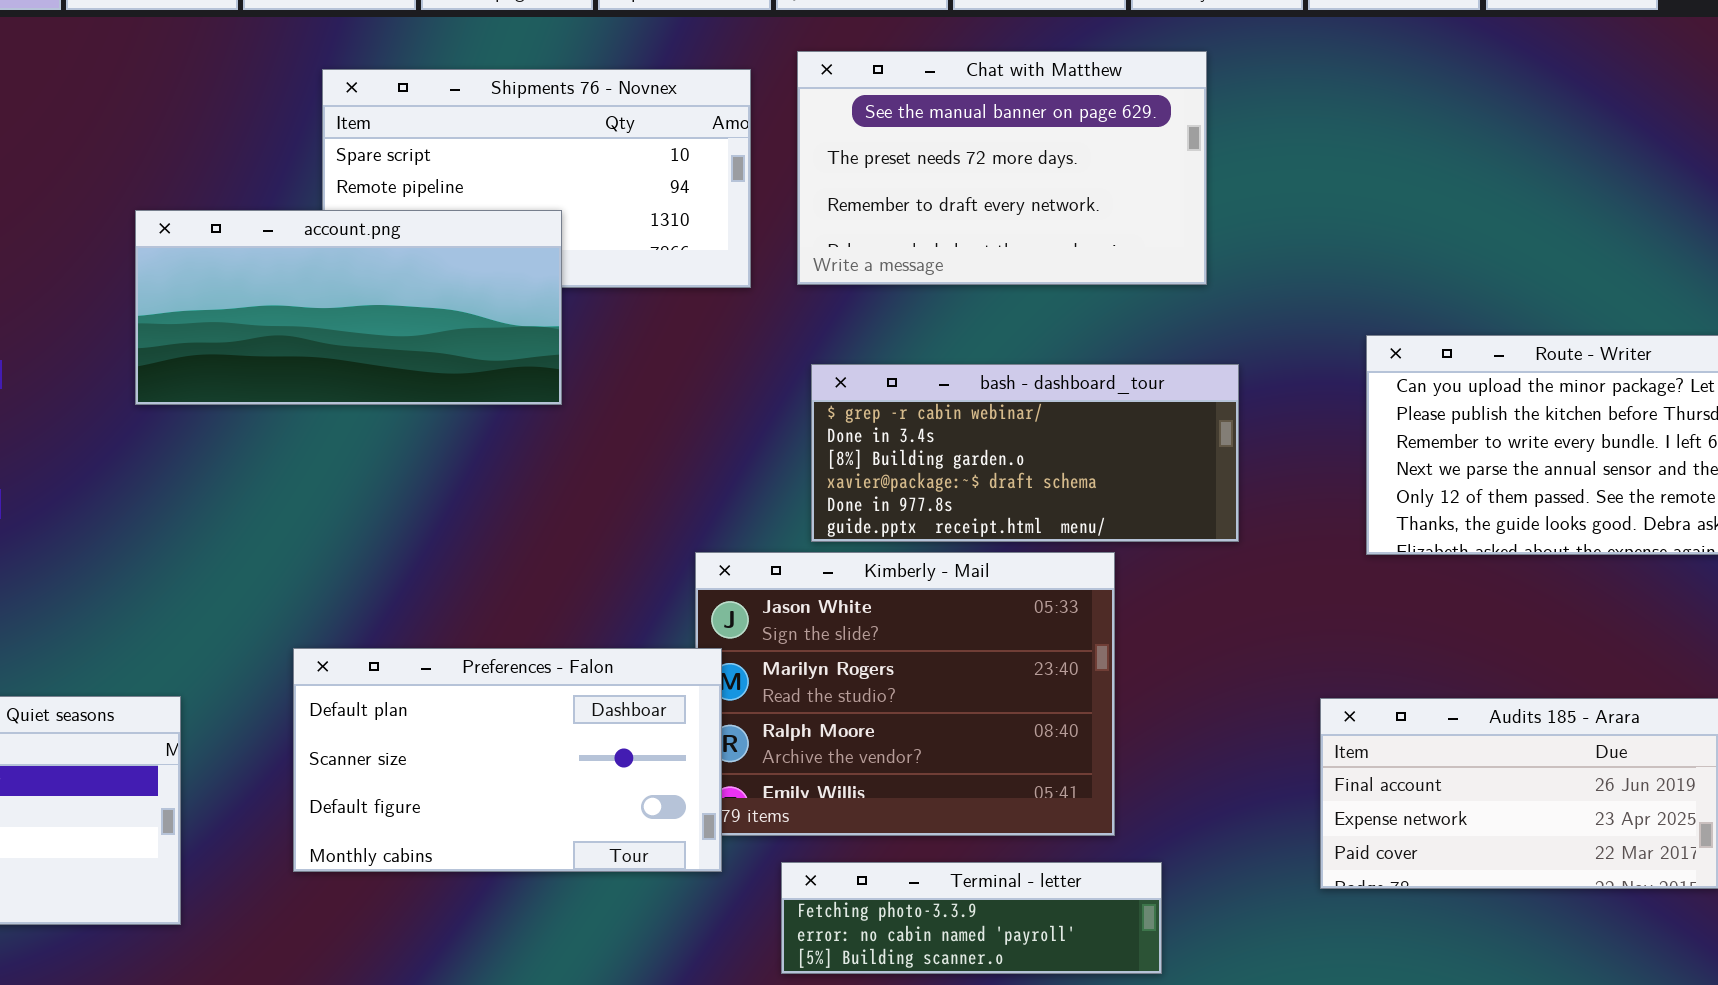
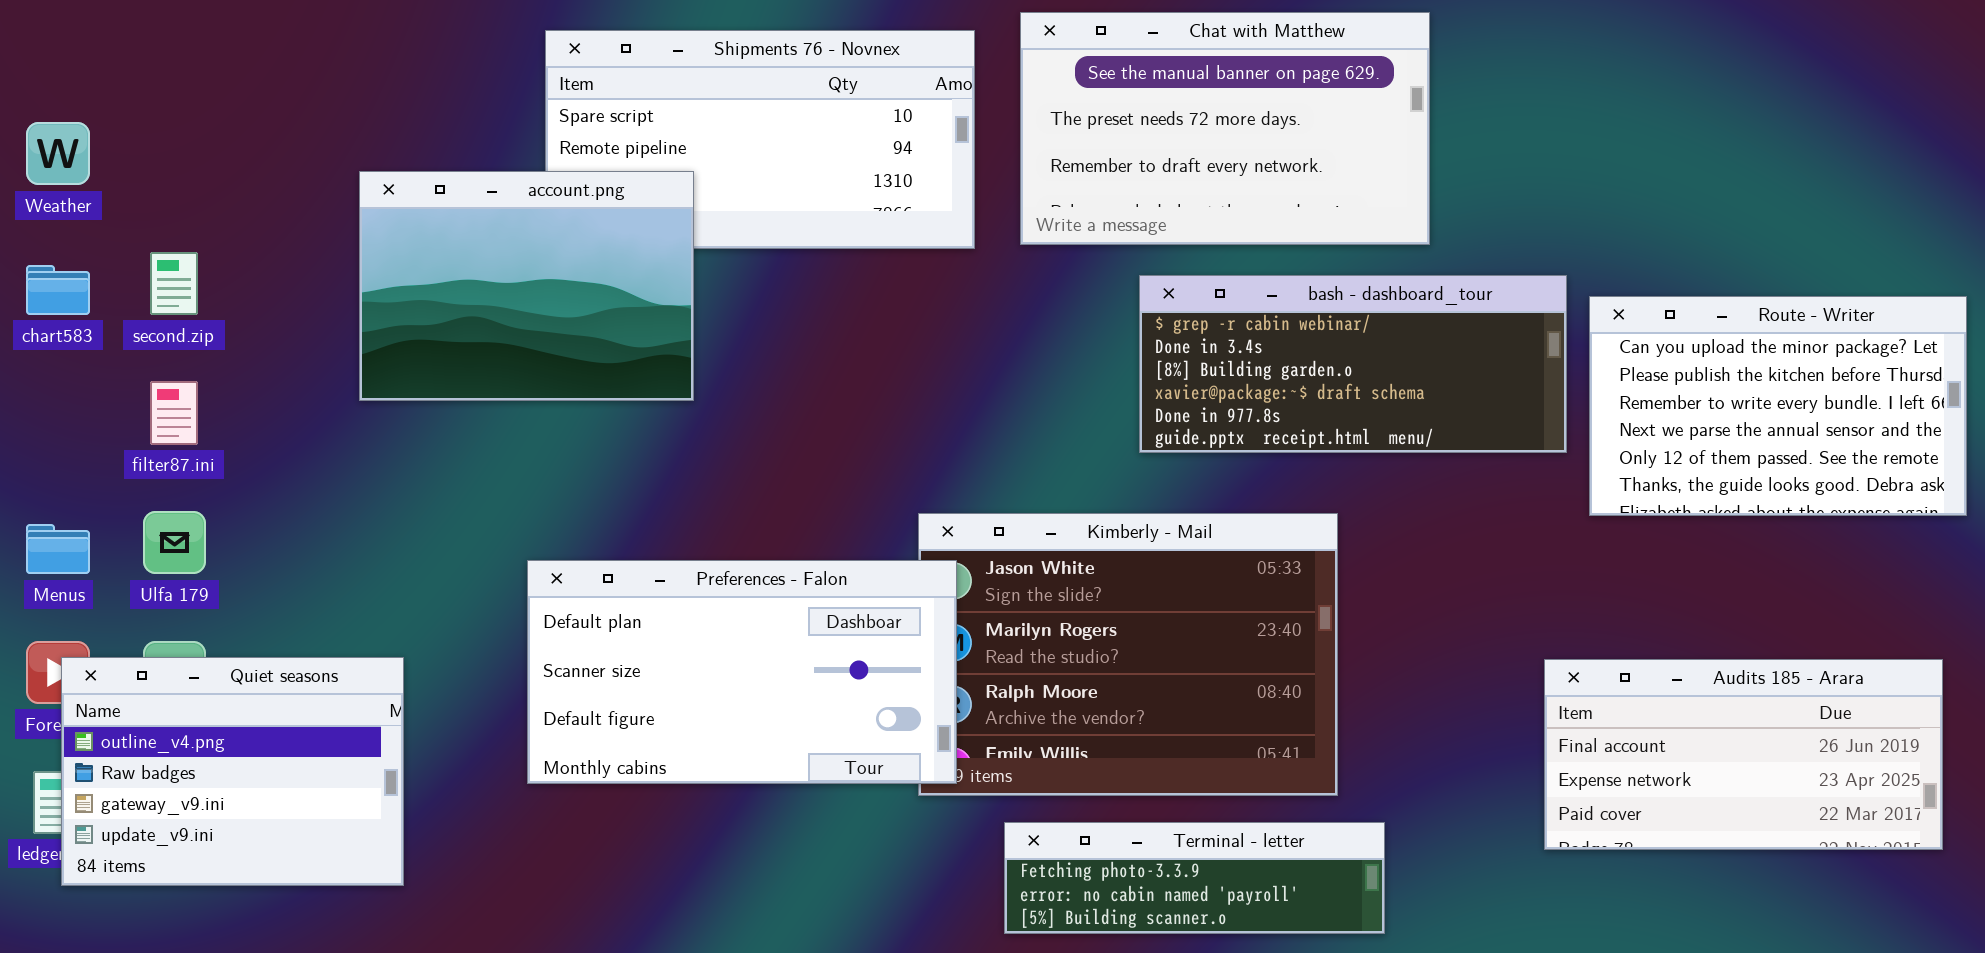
account.png: [135,210,562,405] -> [359,171,694,401], resized
bash - dashboard_tour: [811,364,1239,542] -> [1139,275,1567,453], moved
Preferences - Falon: [293,648,722,872] -> [527,560,957,784], moved

